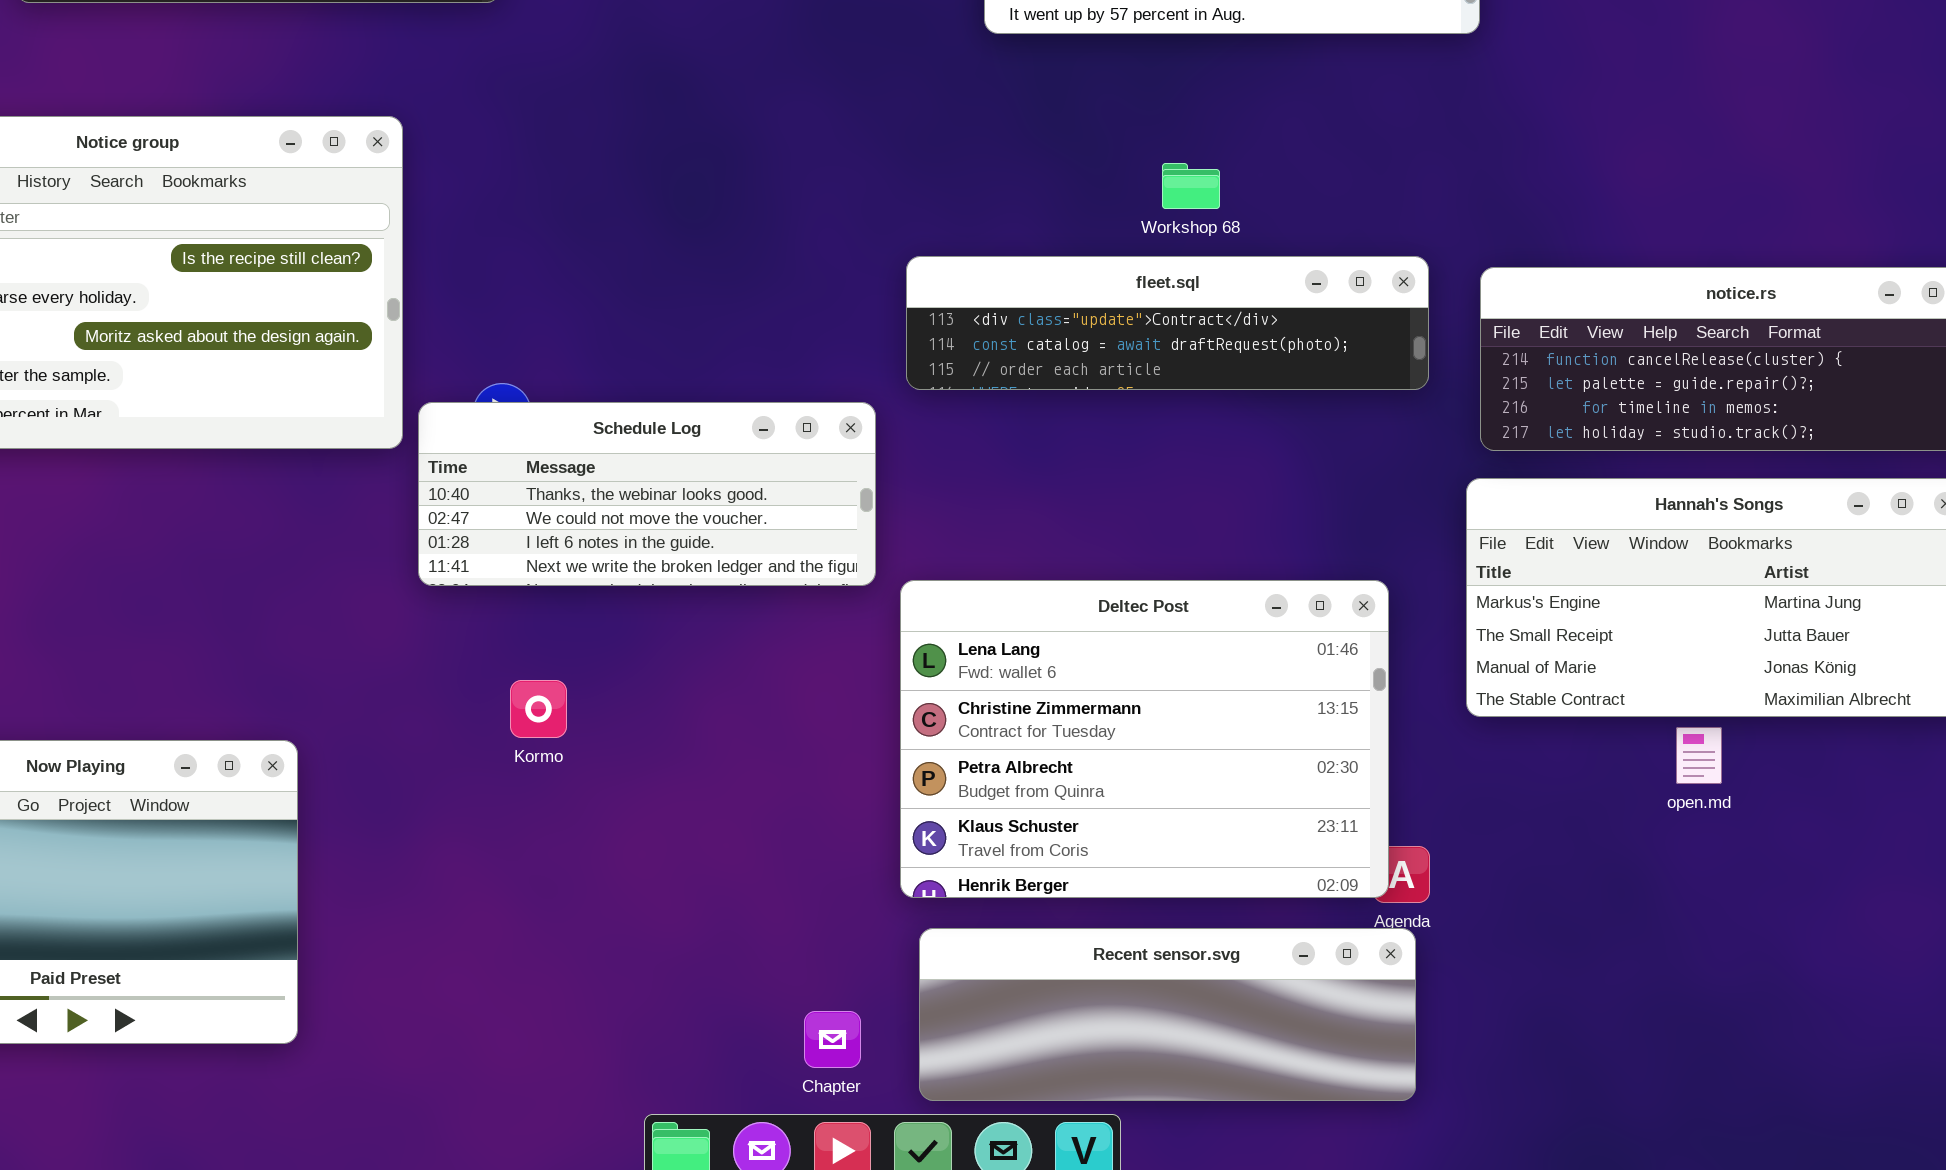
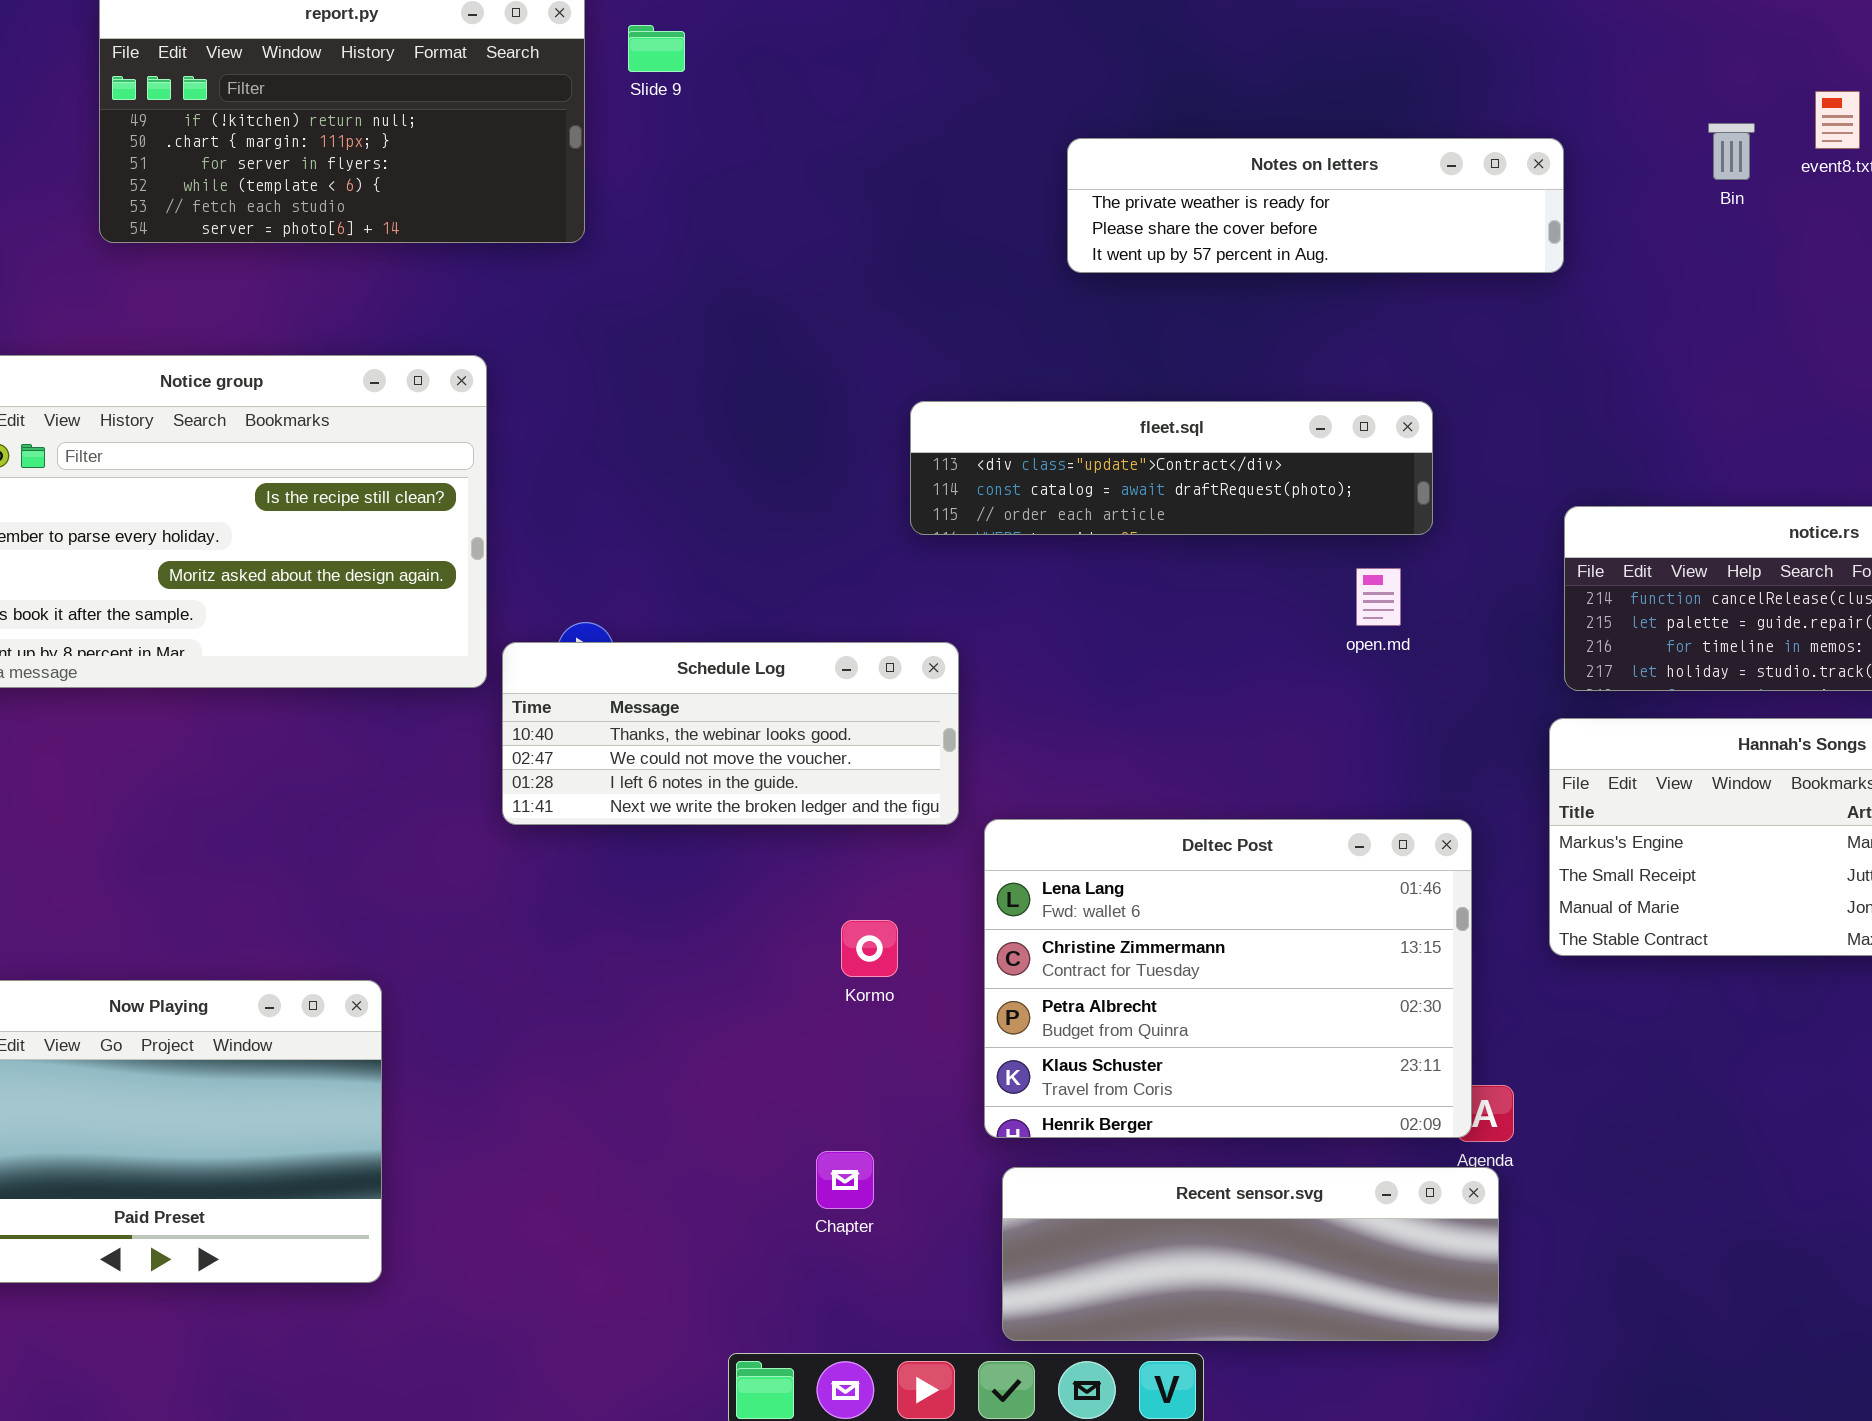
fleet.sql: [906,256,1429,390] -> [910,401,1433,535], moved
Kormo: [510,680,567,738] -> [841,920,898,977], moved
open.md: [1676,727,1722,784] -> [1356,568,1401,626], moved
Chapter: [804,1011,861,1068] -> [816,1151,874,1209], moved

